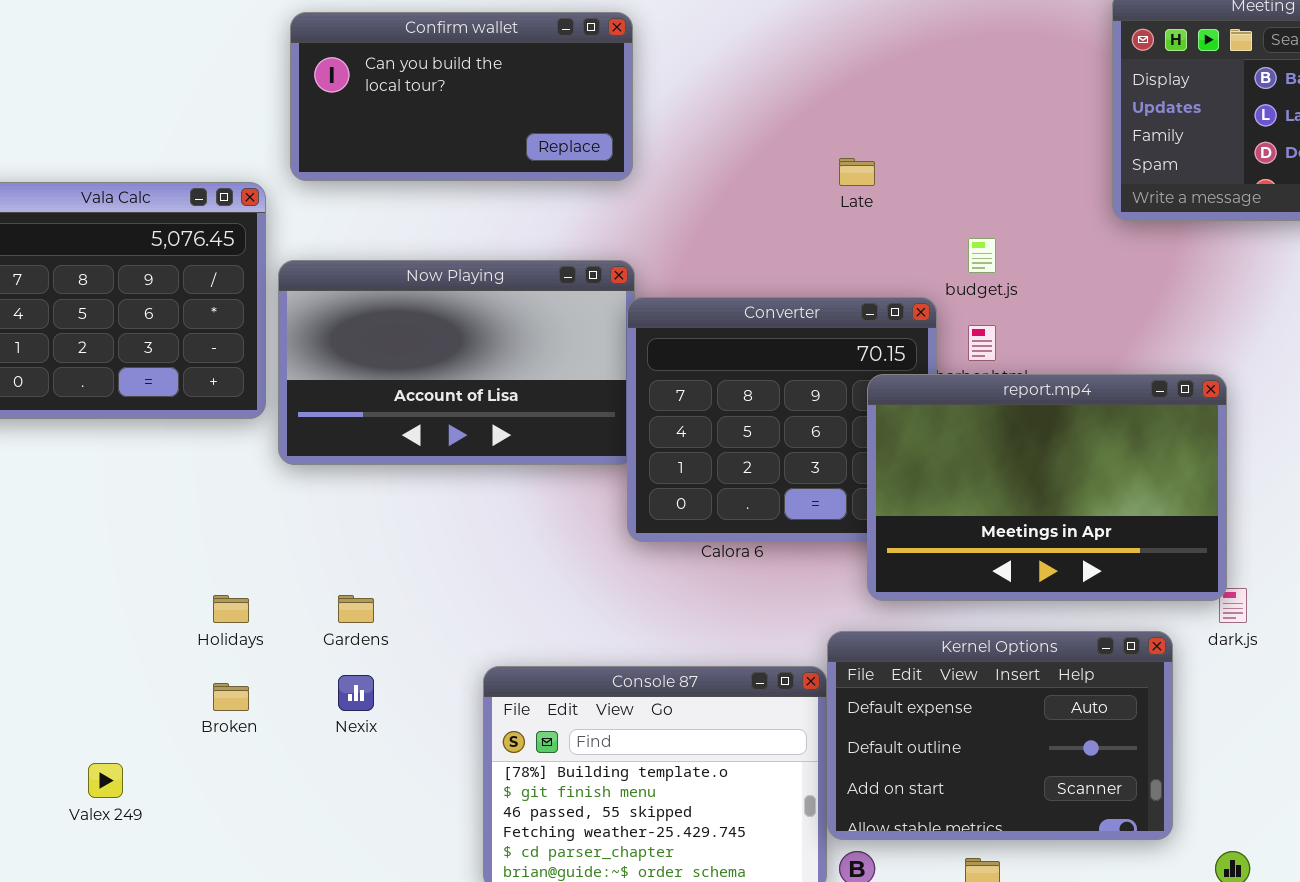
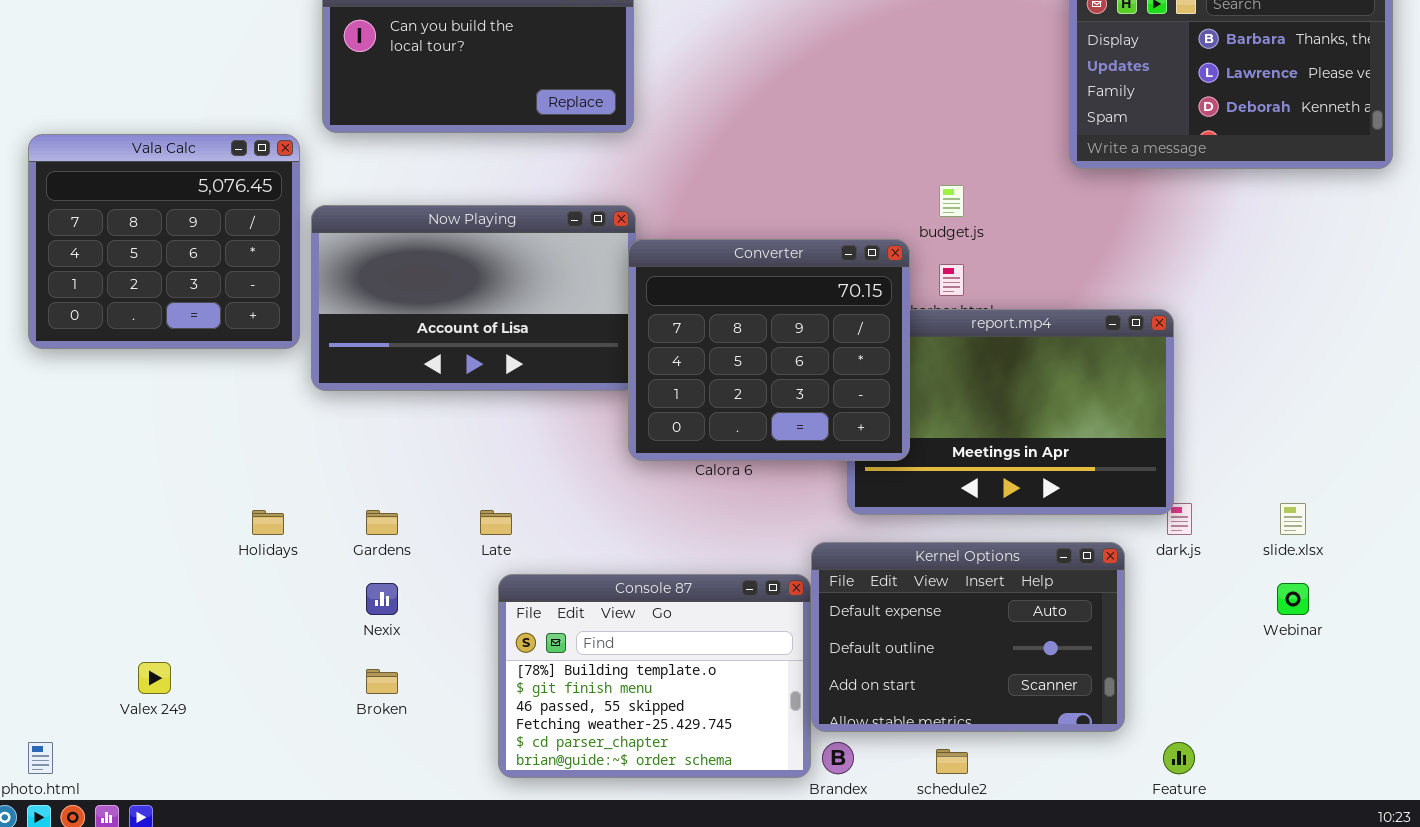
Late: [839,158,875,186] -> [480,510,512,535], moved
Converter: [627,297,937,542] -> [628,239,910,461], raised
Broken: [213,683,249,711] -> [366,669,398,694], moved

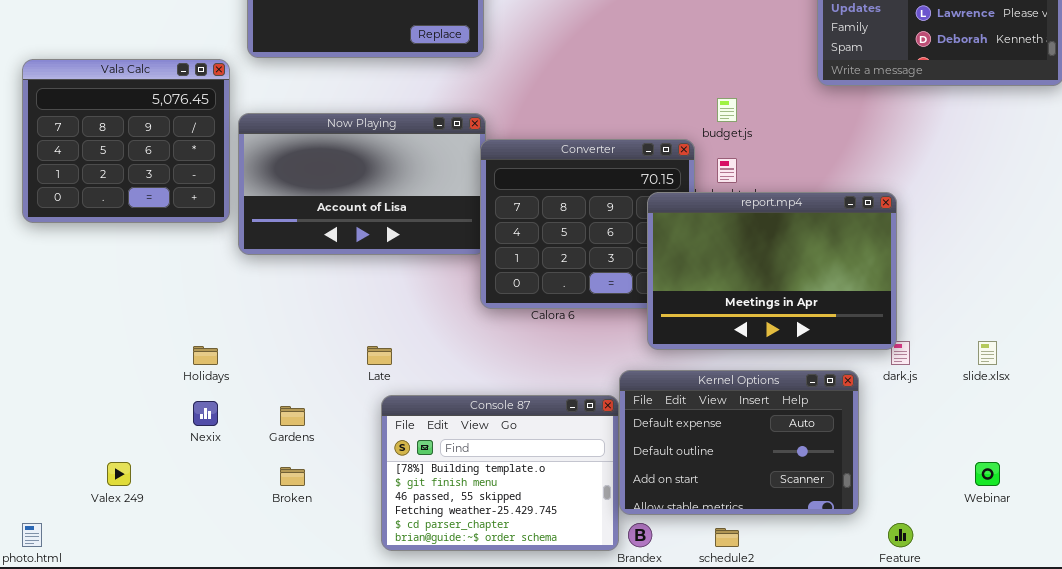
report.mp4: [847,309,1174,515] -> [647,192,897,350], raised
Gardens: [366,510,398,535] -> [280,406,305,426], moved
Nexix: [366,583,398,615] -> [193,401,218,426], moved
Webinar: [1277,583,1309,615] -> [975,462,1000,486], moved

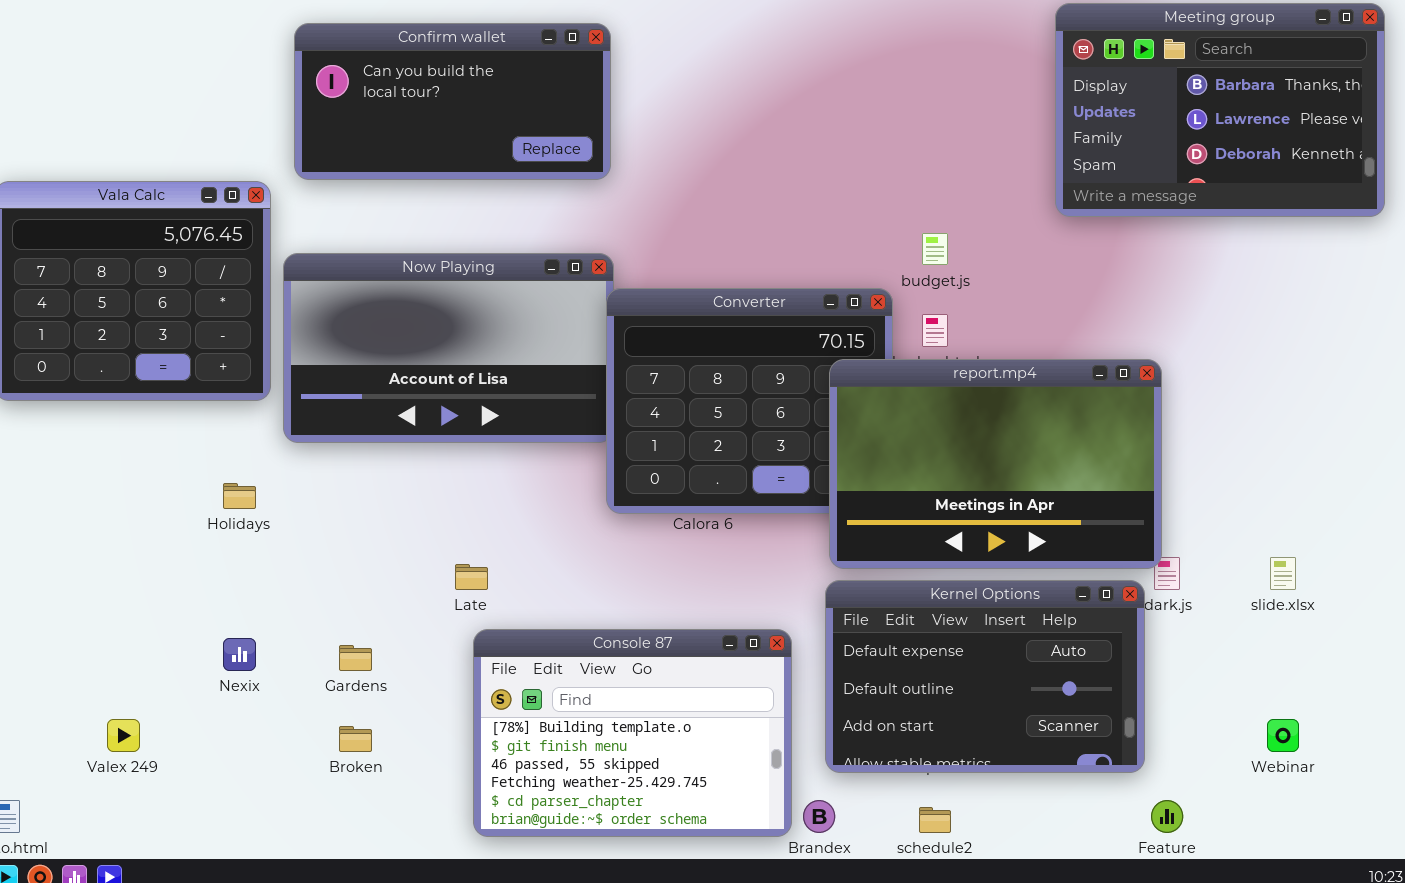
Holidays: [193,346,218,365] -> [223,483,256,509], moved
Kernel Options: [619,370,859,515] -> [825,580,1145,773], moved

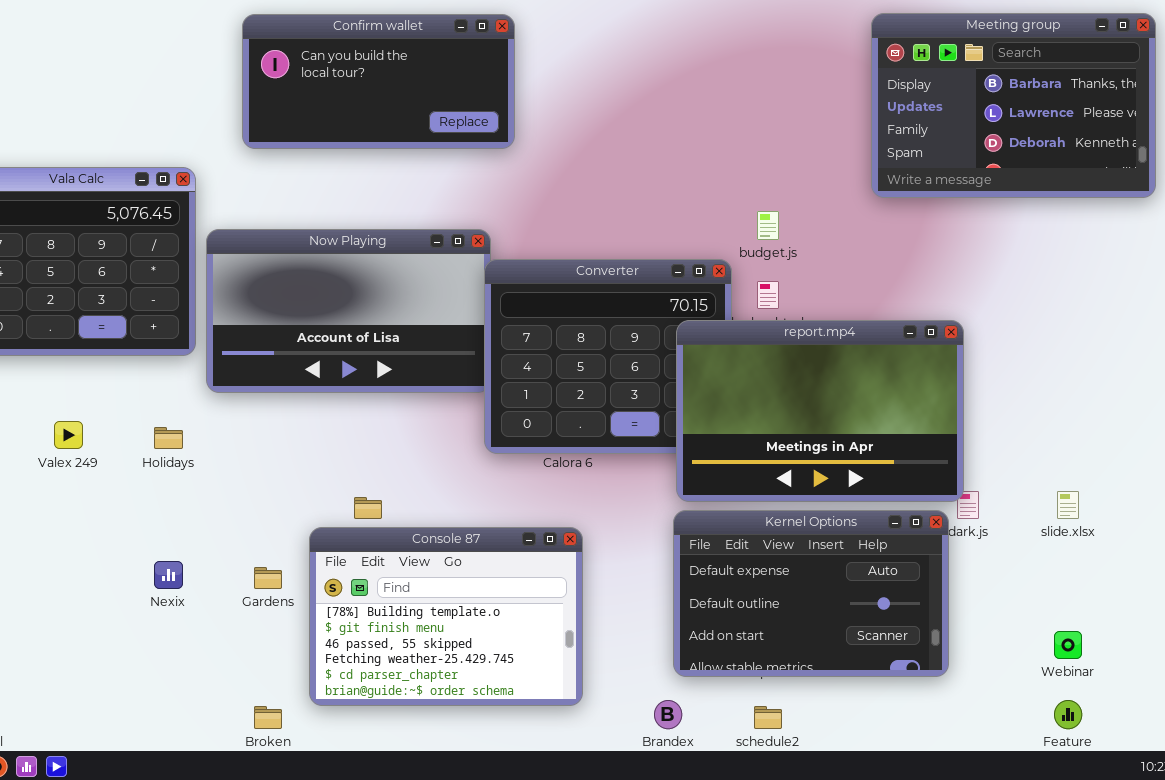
Confirm wallet: [294,23,611,180] -> [242,14,515,149], moved
Console 87: [473,629,792,837] -> [309,527,583,706], moved
Valex 249: [107,719,140,752] -> [54,421,83,449], moved
Broken: [339,726,372,752] -> [254,706,282,729], moved
Feature: [1151,800,1183,833] -> [1054,700,1082,729], moved

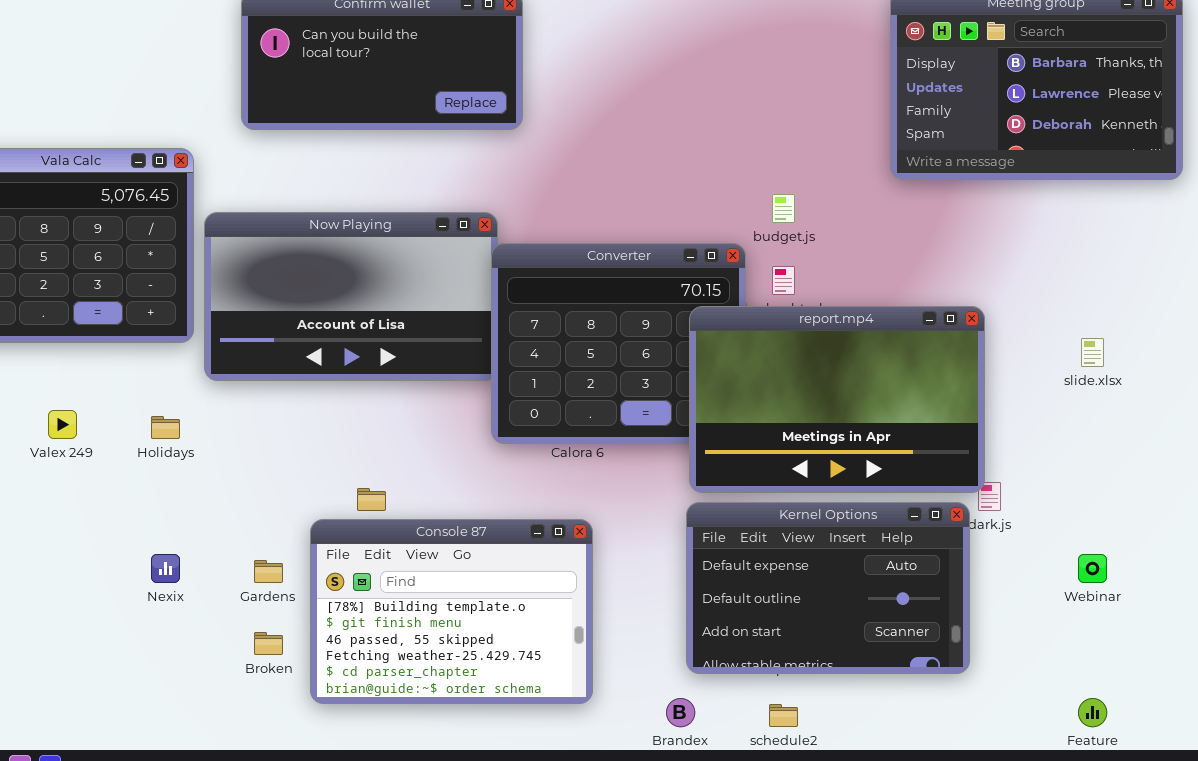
slide.xlsx: [1057,491,1079,519] -> [1081,338,1104,367], moved
Webinar: [1054,631,1082,659] -> [1078,554,1107,583], moved
Broken: [254,706,282,729] -> [254,632,283,655], moved

